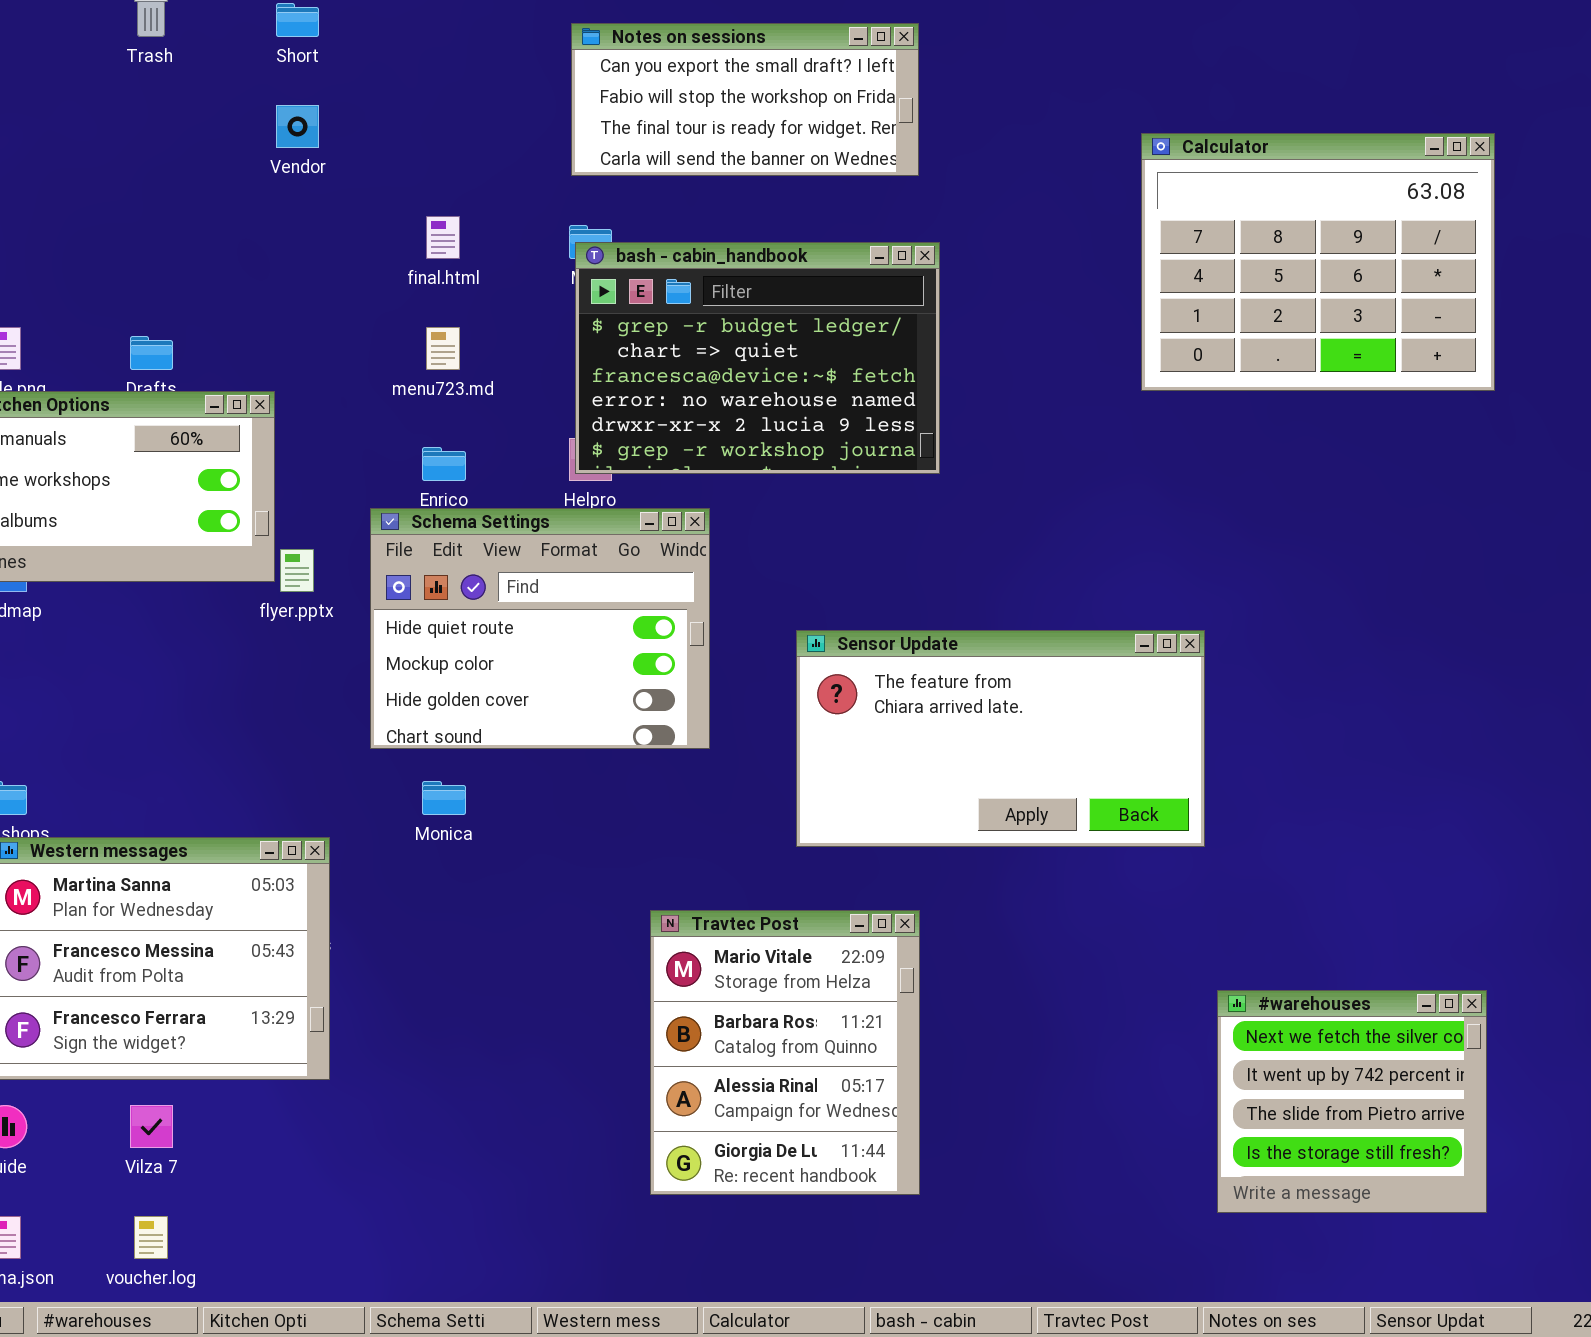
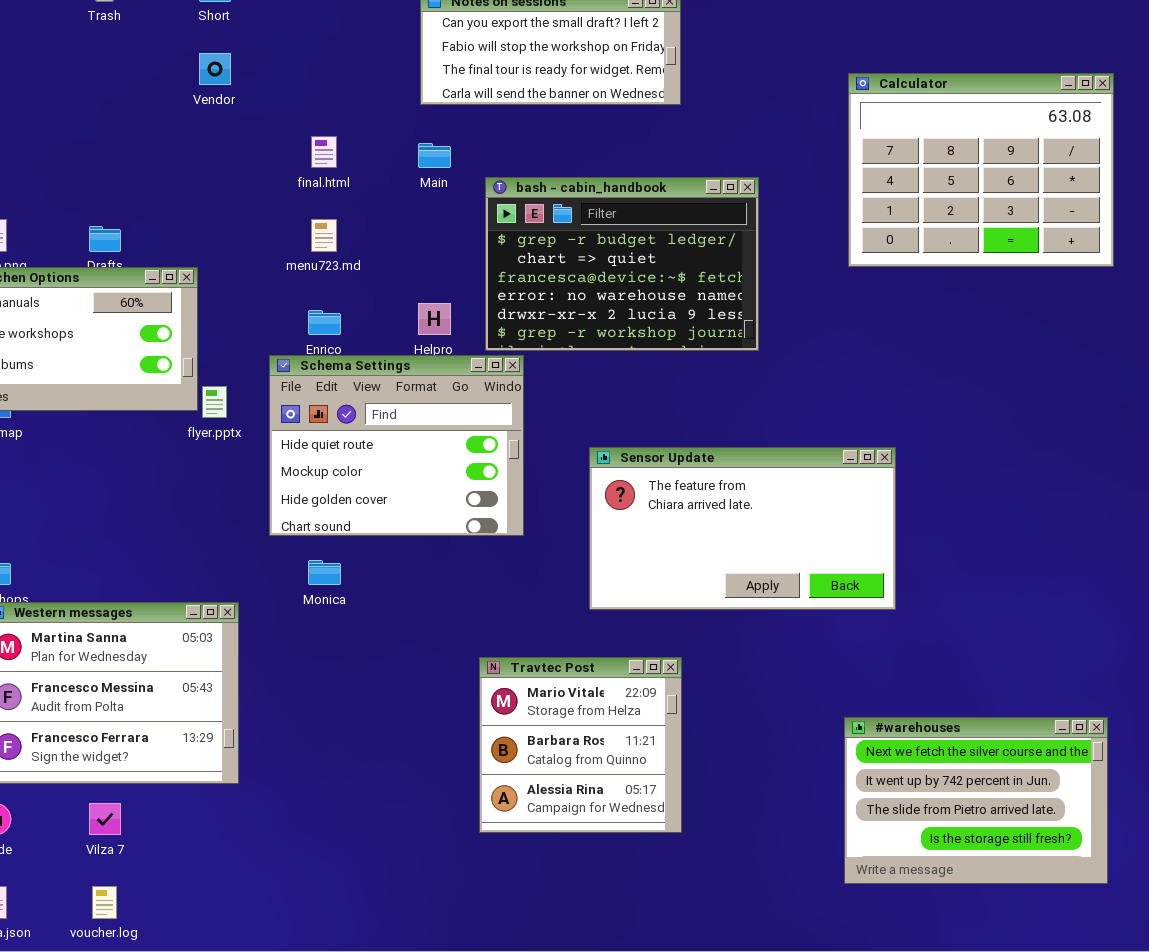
bash - cabin_handbook: [575,242,940,474] -> [485,177,759,351], moved
Travtec Post: [650,910,920,1195] -> [479,657,682,833], resized
#warehouses: [1217,990,1487,1213] -> [844,717,1108,884], resized

